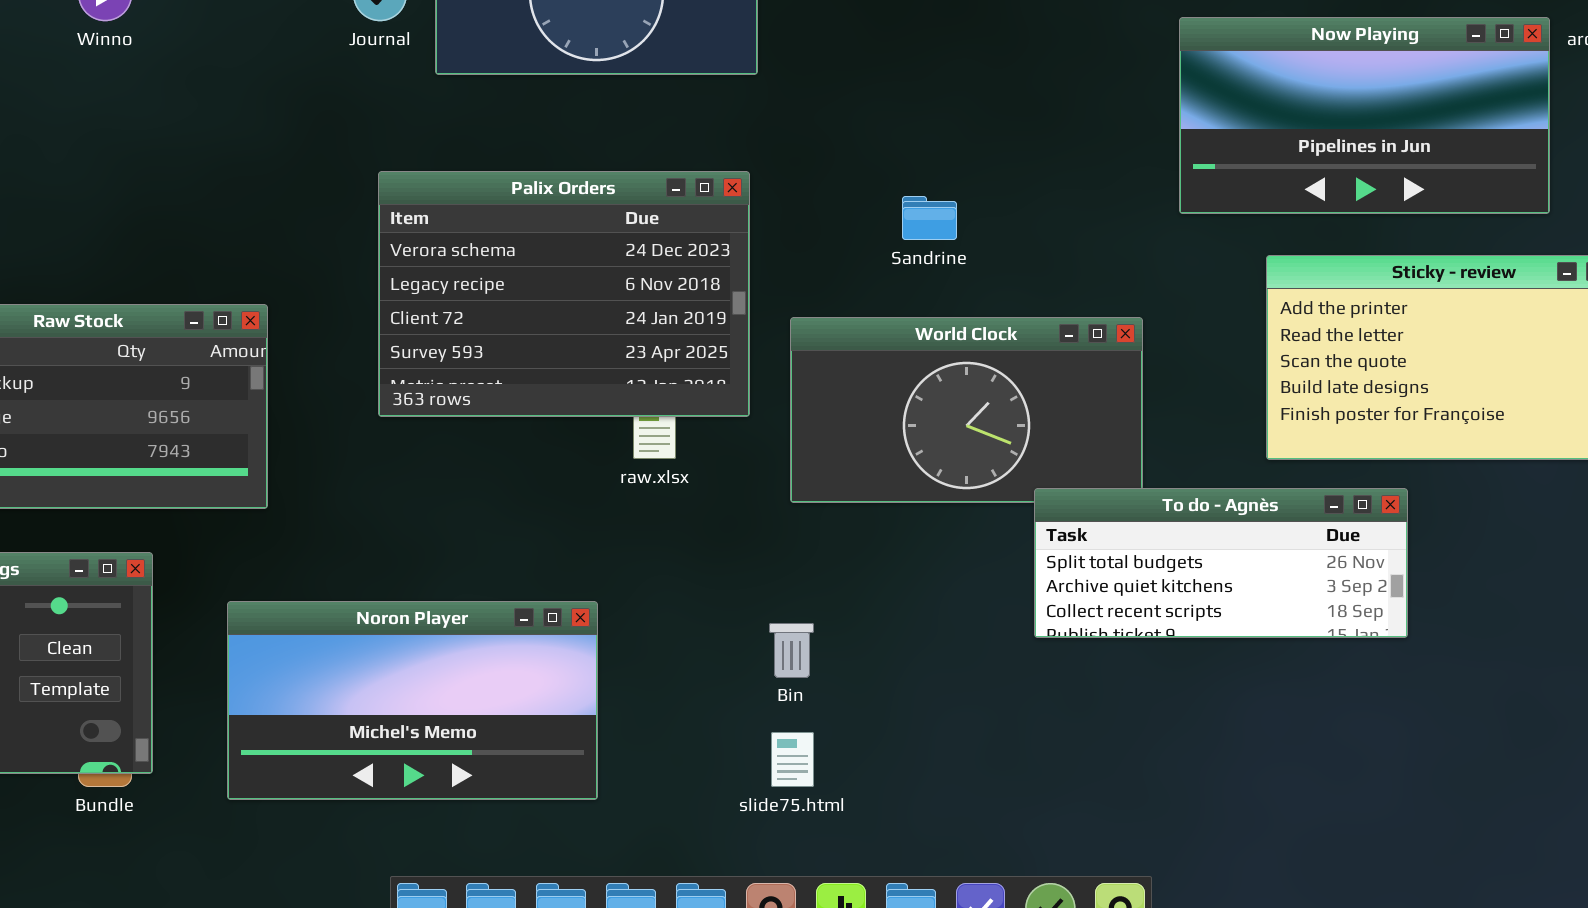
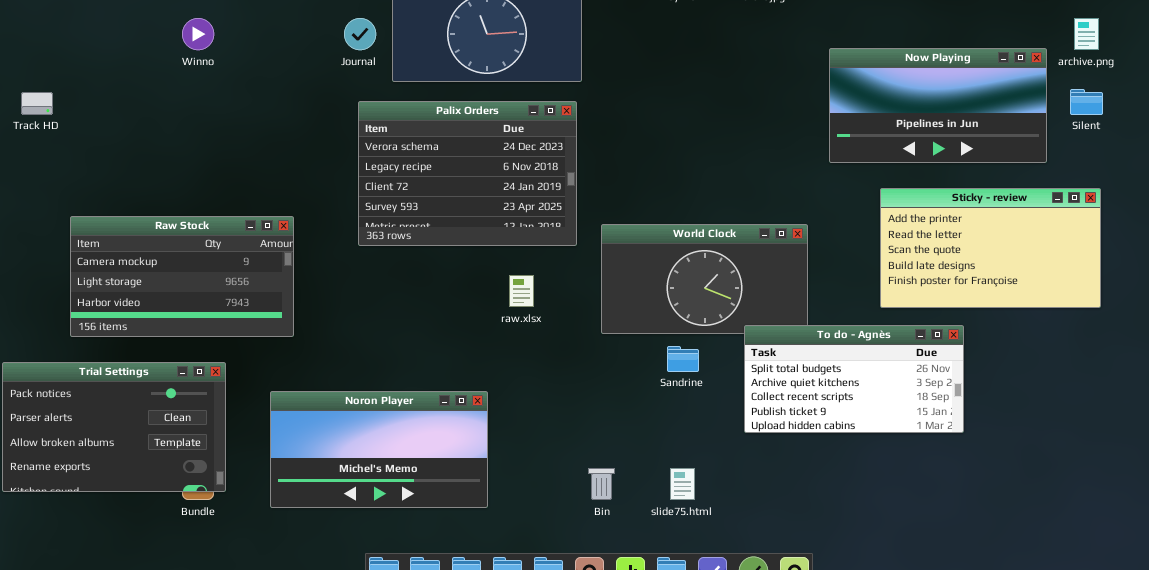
Palix Orders: [378,171,750,417] -> [358,101,577,246], moved
Sandrine: [902,196,957,240] -> [667,346,699,372], moved
To do - Agnès: [1034,488,1408,638] -> [744,325,964,433], resized
Bin: [769,623,814,678] -> [588,468,615,500], moved
slide75.html: [771,732,814,787] -> [670,468,695,500], moved

